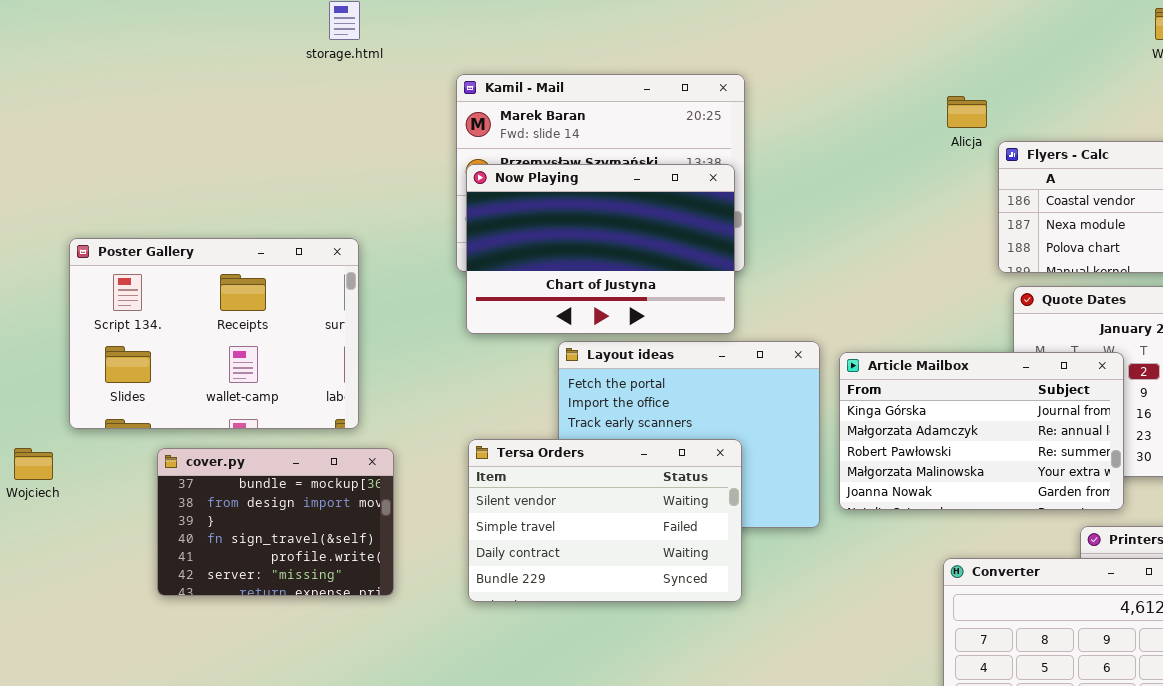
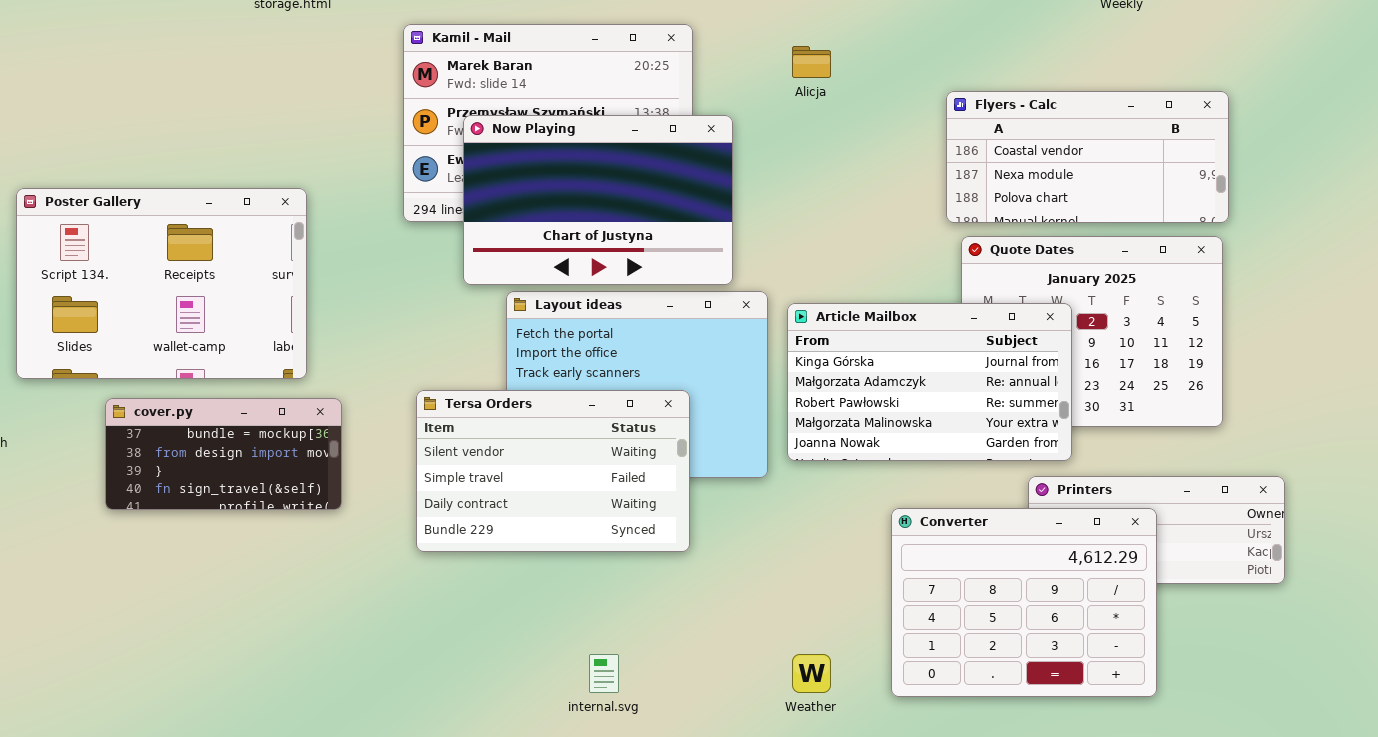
Alicja: [947,96,987,128] -> [792,46,831,78], moved
Now Playing: [466,164,735,334] -> [463,115,733,285], moved
cover.py: [157,448,394,596] -> [105,398,342,510], resized

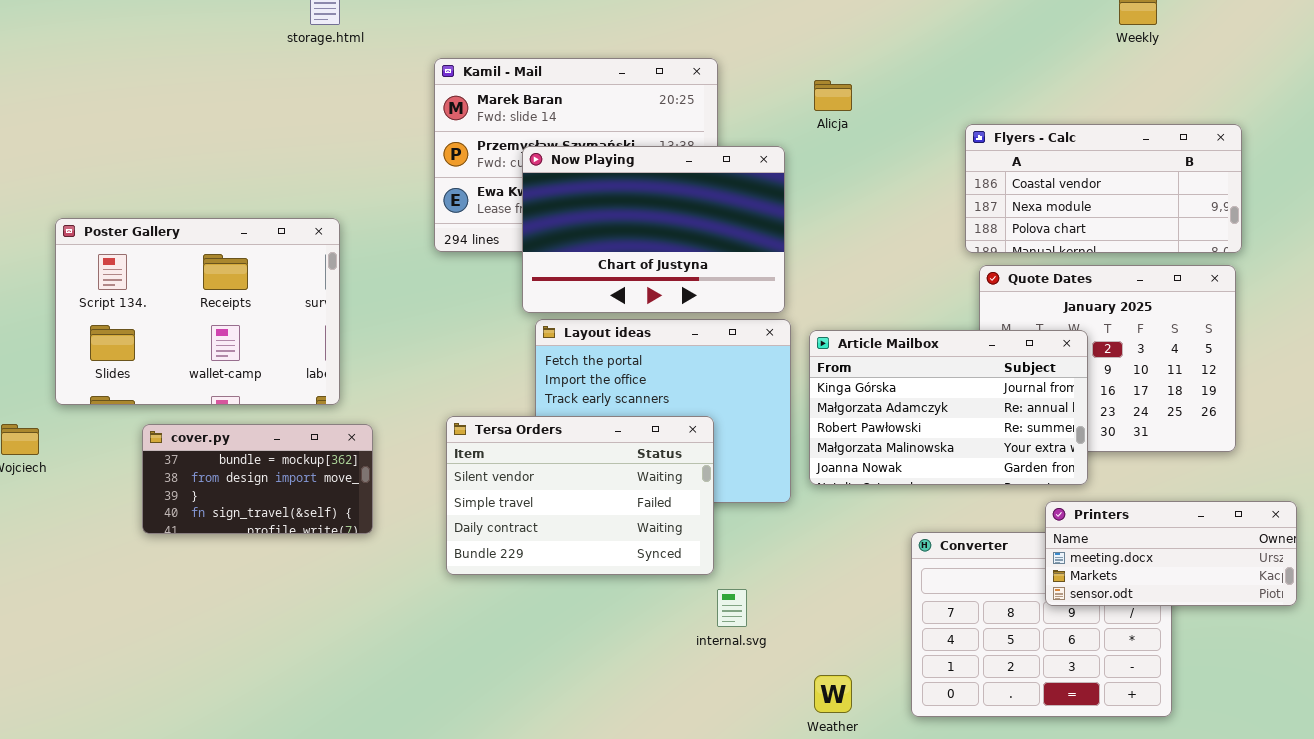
Now Playing: [463,115,733,285] -> [522,146,785,313], moved
Printers: [1028,476,1285,584] -> [1045,501,1297,606], raised
internal.svg: [589,654,619,693] -> [717,589,747,627], moved

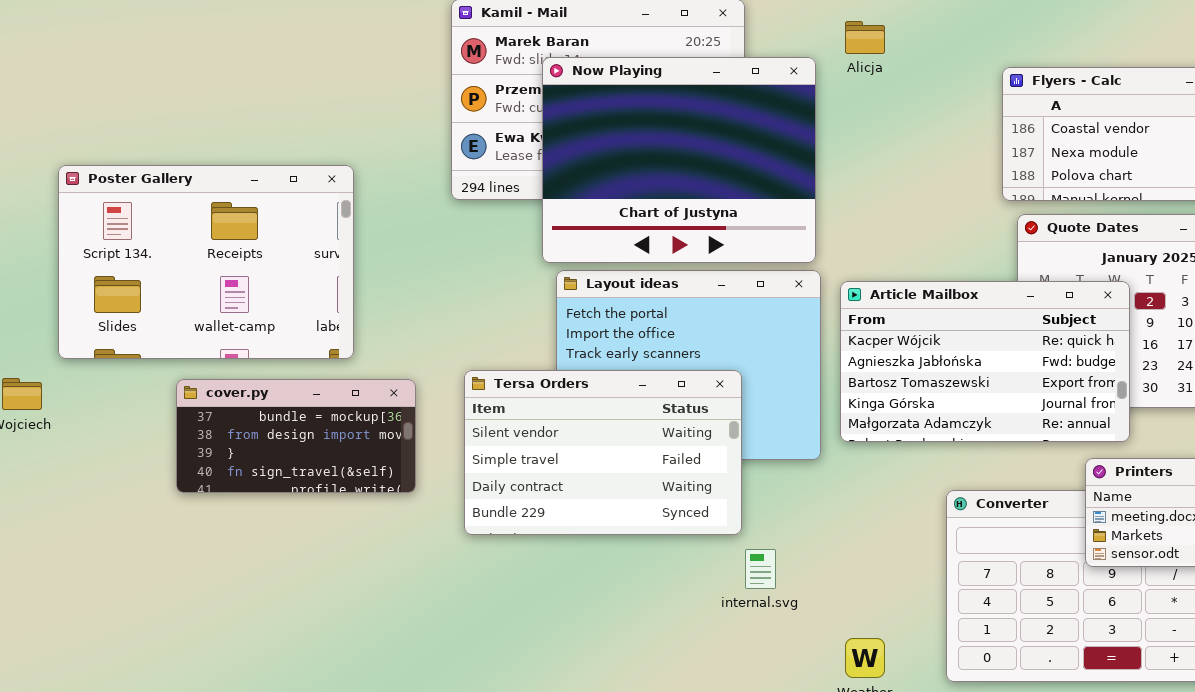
Now Playing: [522,146,785,313] -> [542,57,816,263], resized
Article Mailbox: [809,330,1088,485] -> [840,281,1130,442], scrolled up 3 rows
cover.py: [142,424,373,534] -> [176,379,416,493], moved

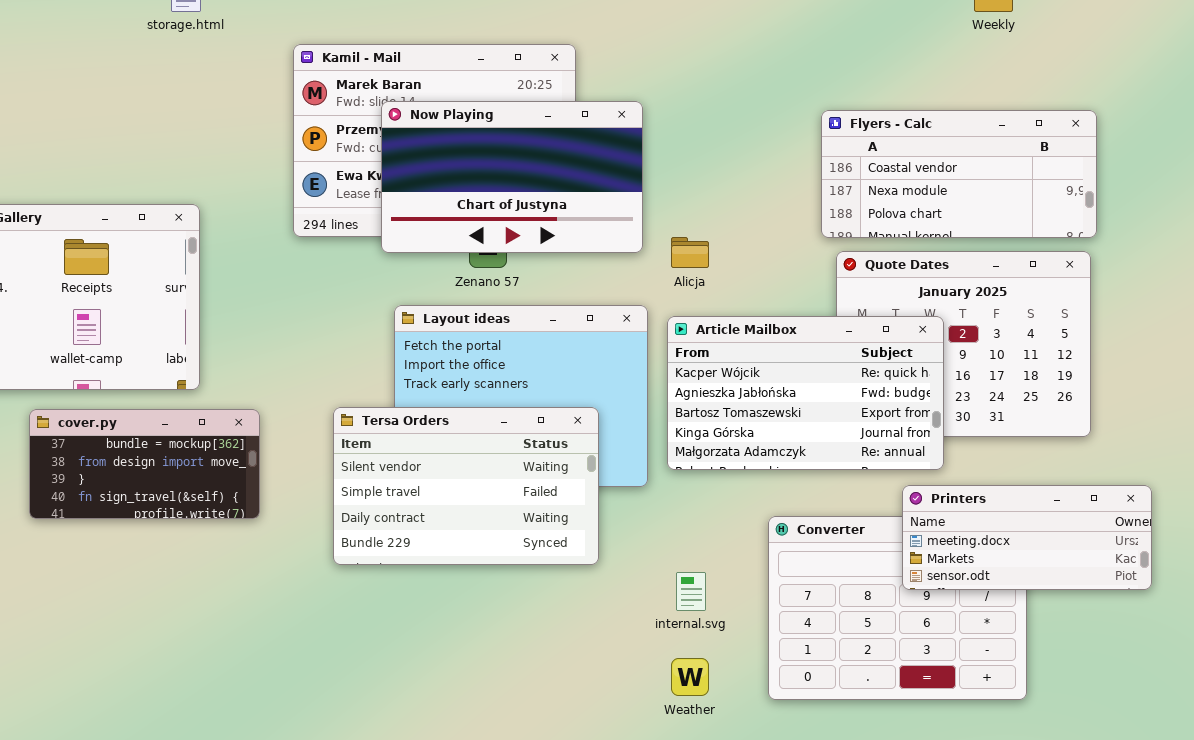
Alicja: [845,21,885,54] -> [671,237,709,268], moved
Now Playing: [542,57,816,263] -> [381,101,643,253], resized
Tersa Orders: [464,370,742,535] -> [333,407,599,565], moved
internal.svg: [745,549,776,589] -> [676,572,706,611], moved

